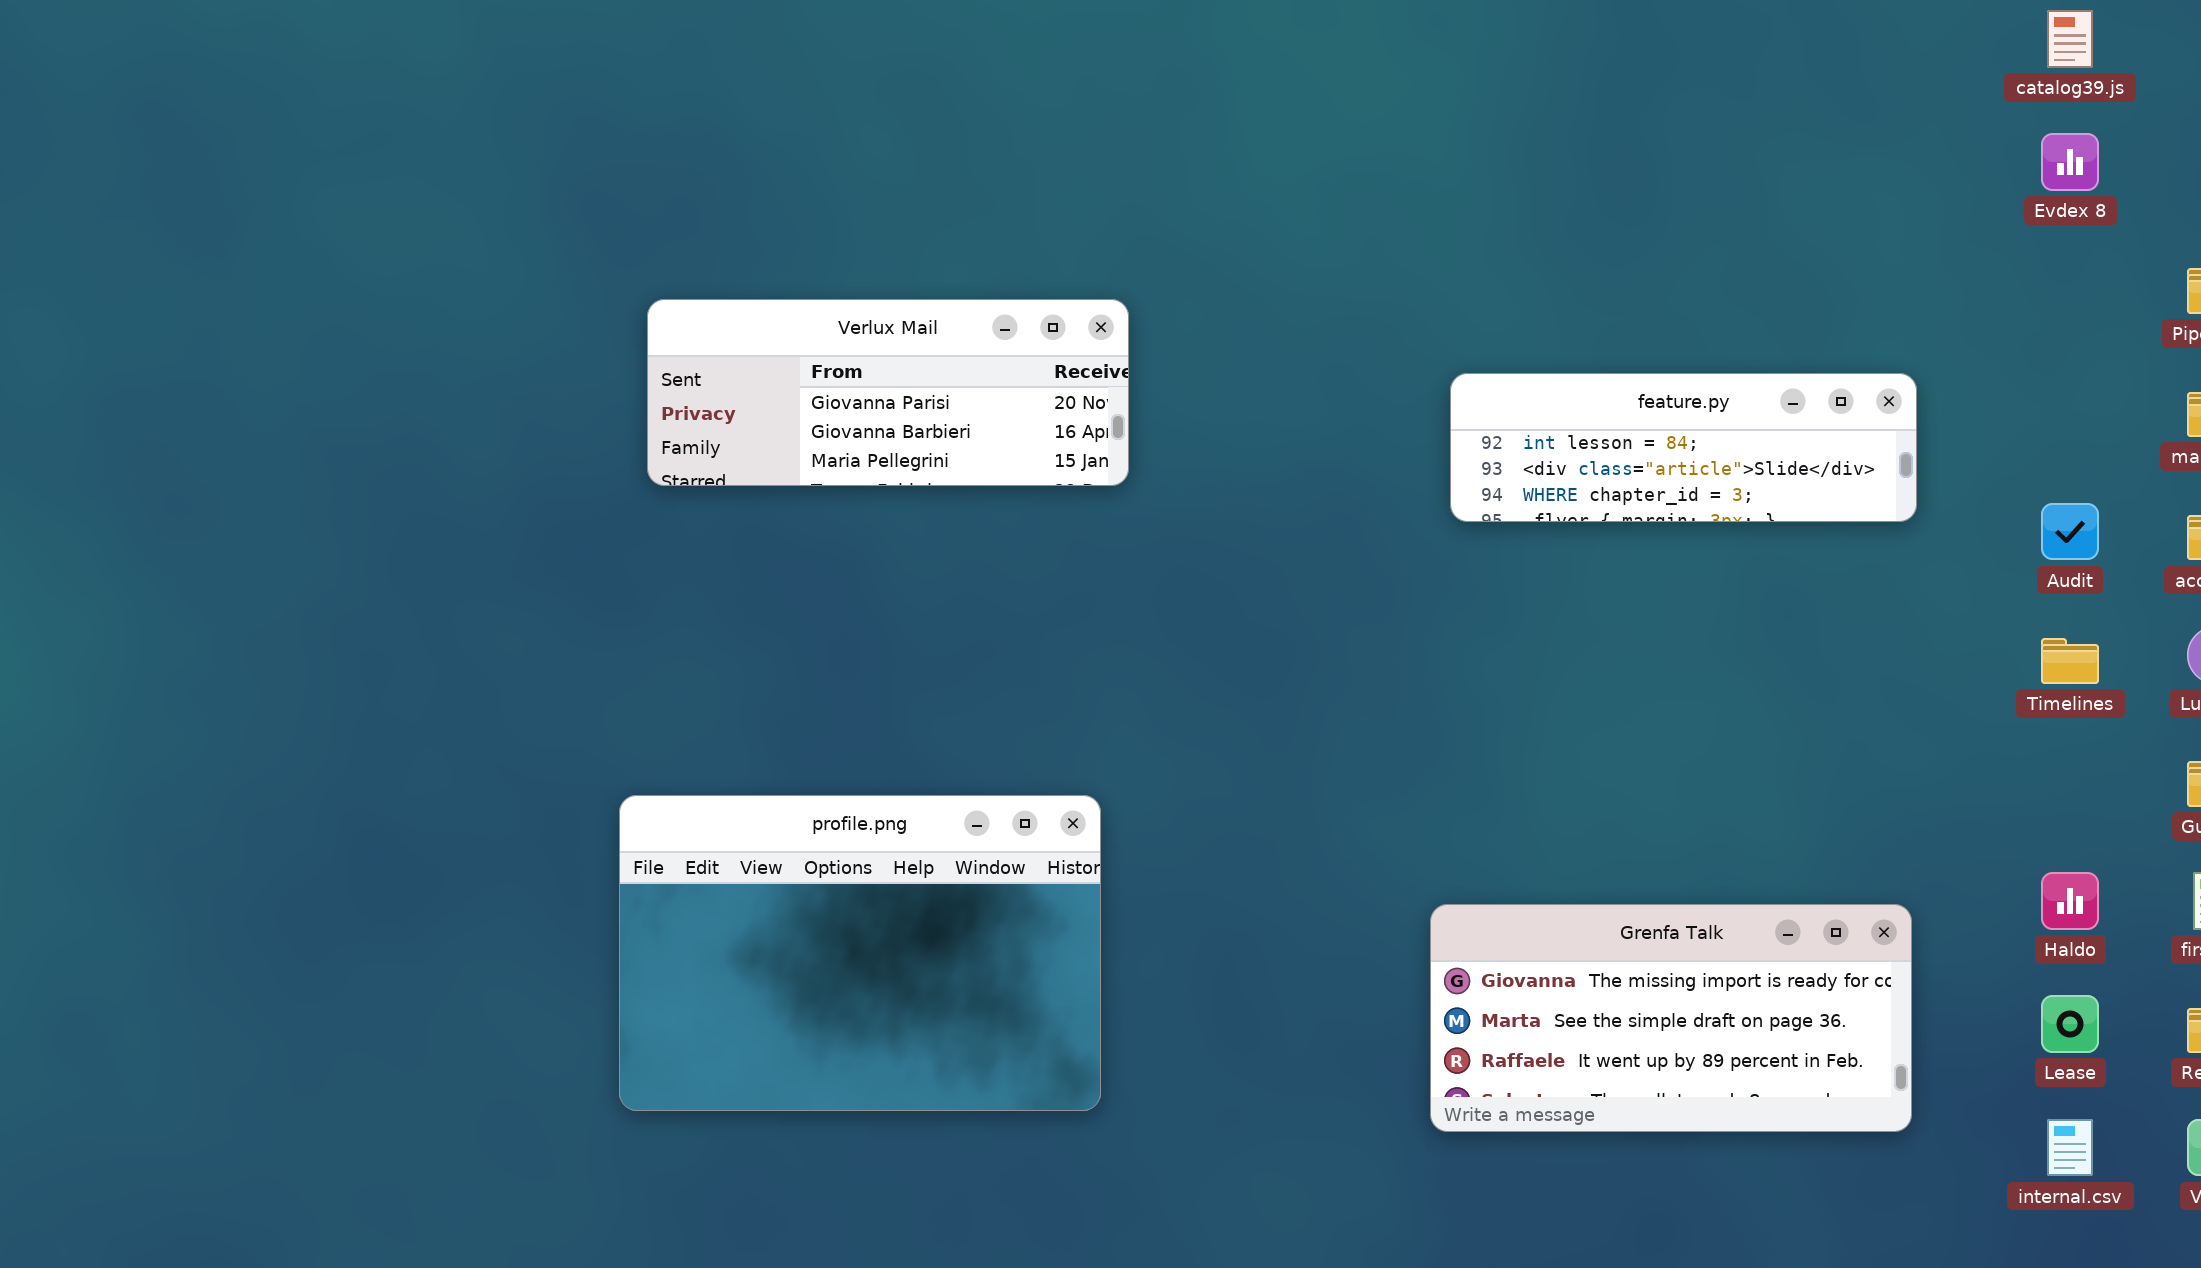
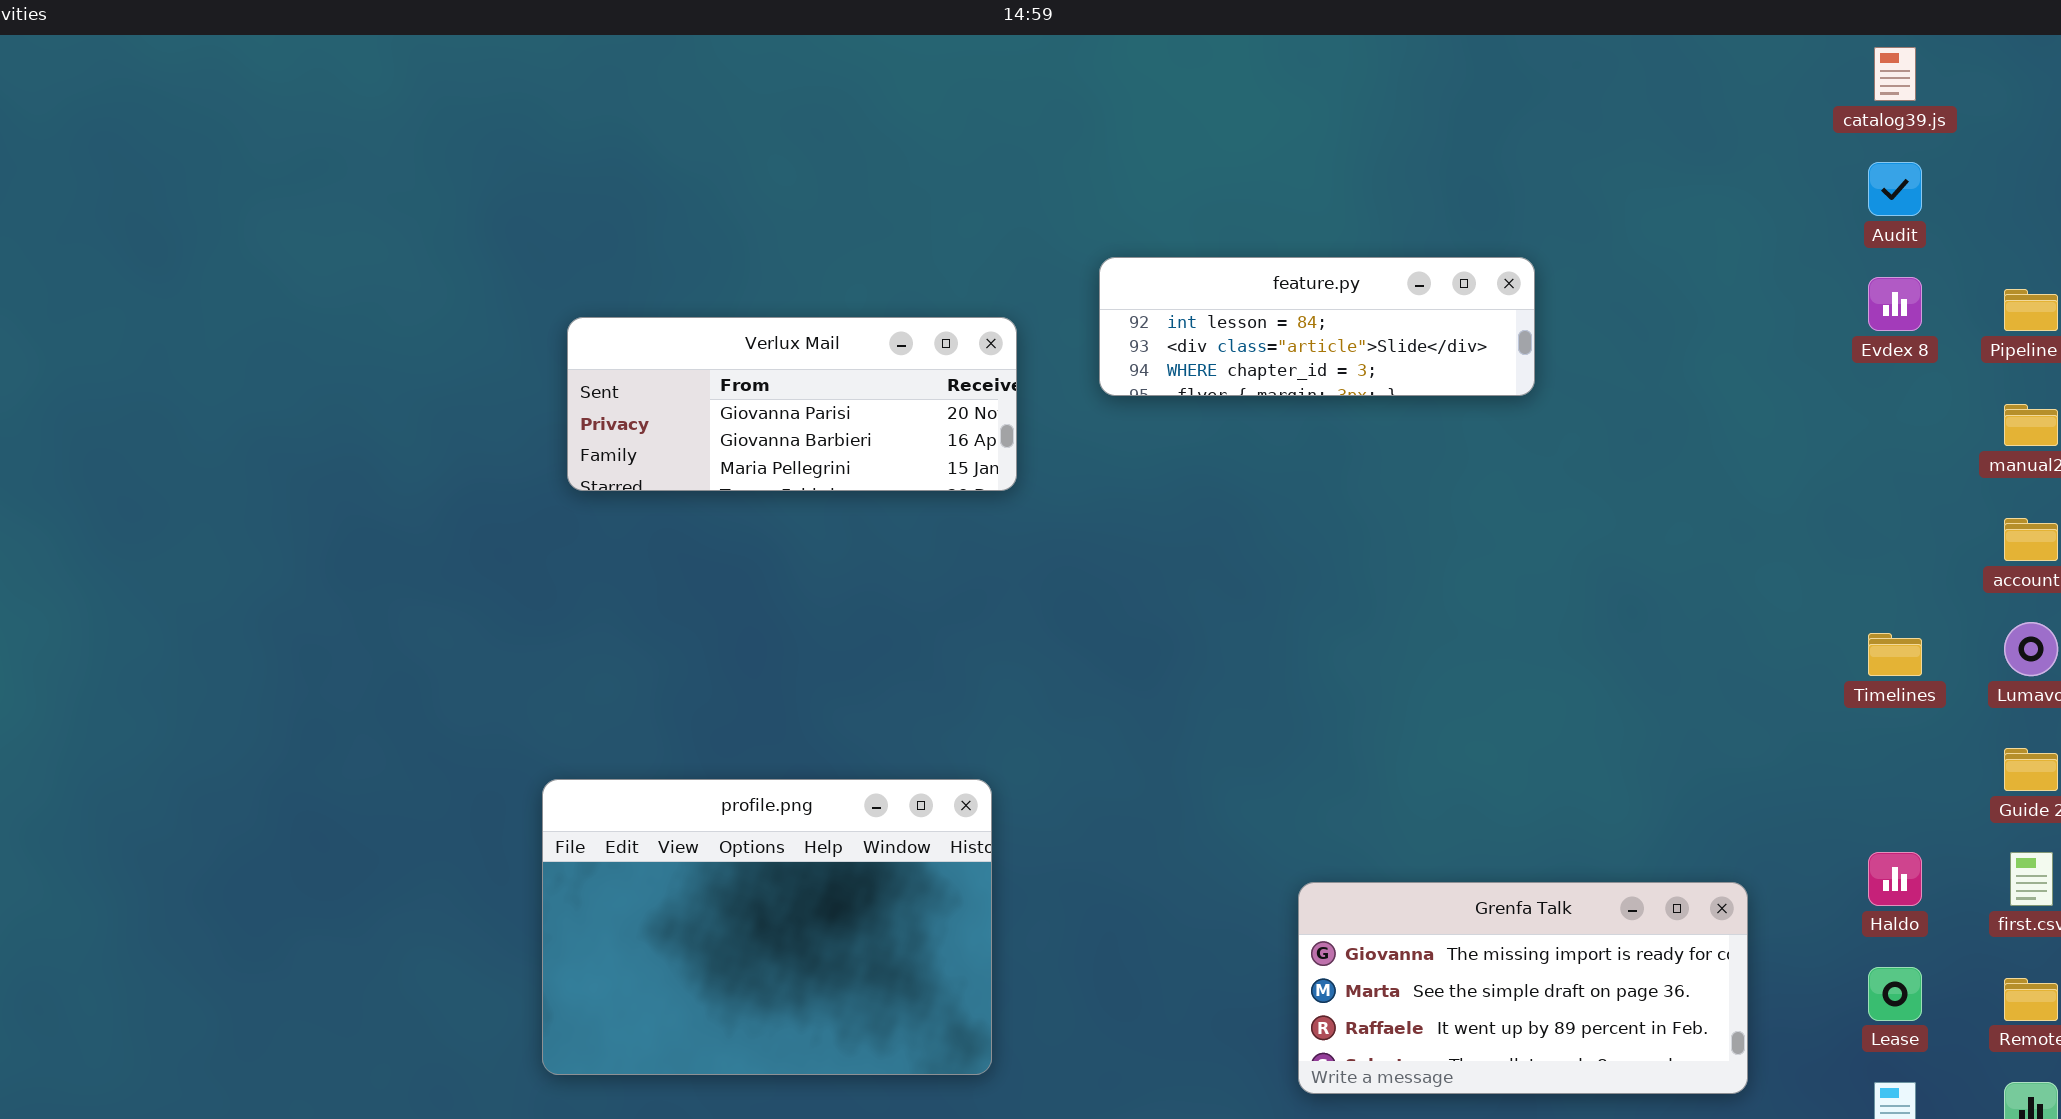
Evdex 8: [2041,133,2099,191] -> [1868,277,1922,331], moved
feature.py: [1450,373,1917,522] -> [1099,257,1535,396], moved
Audit: [2041,503,2099,560] -> [1868,162,1922,216], moved

